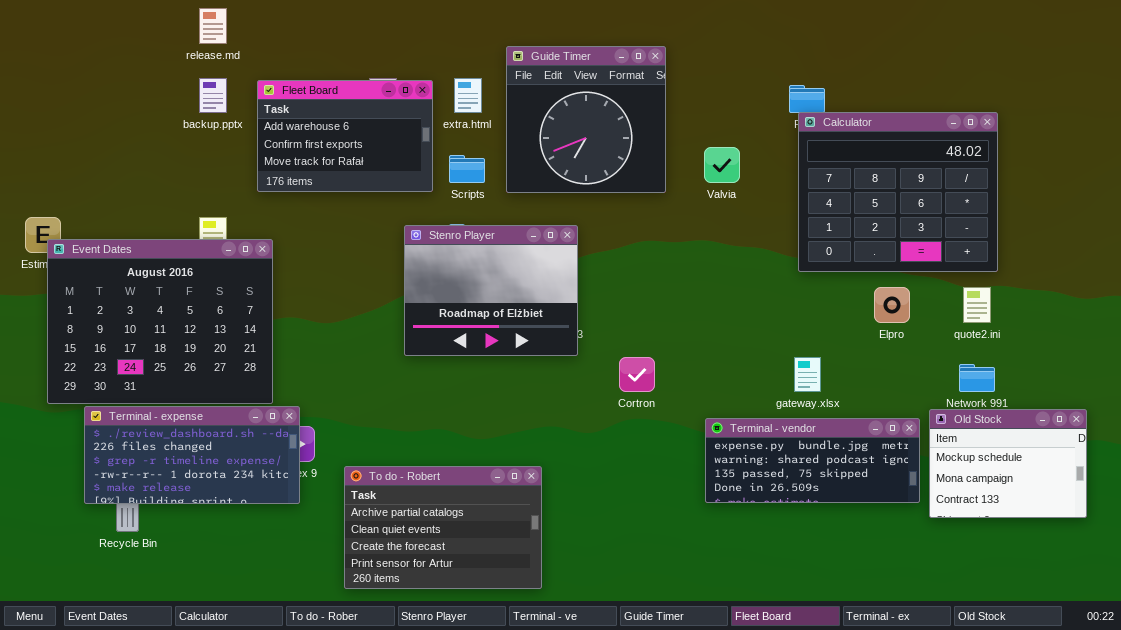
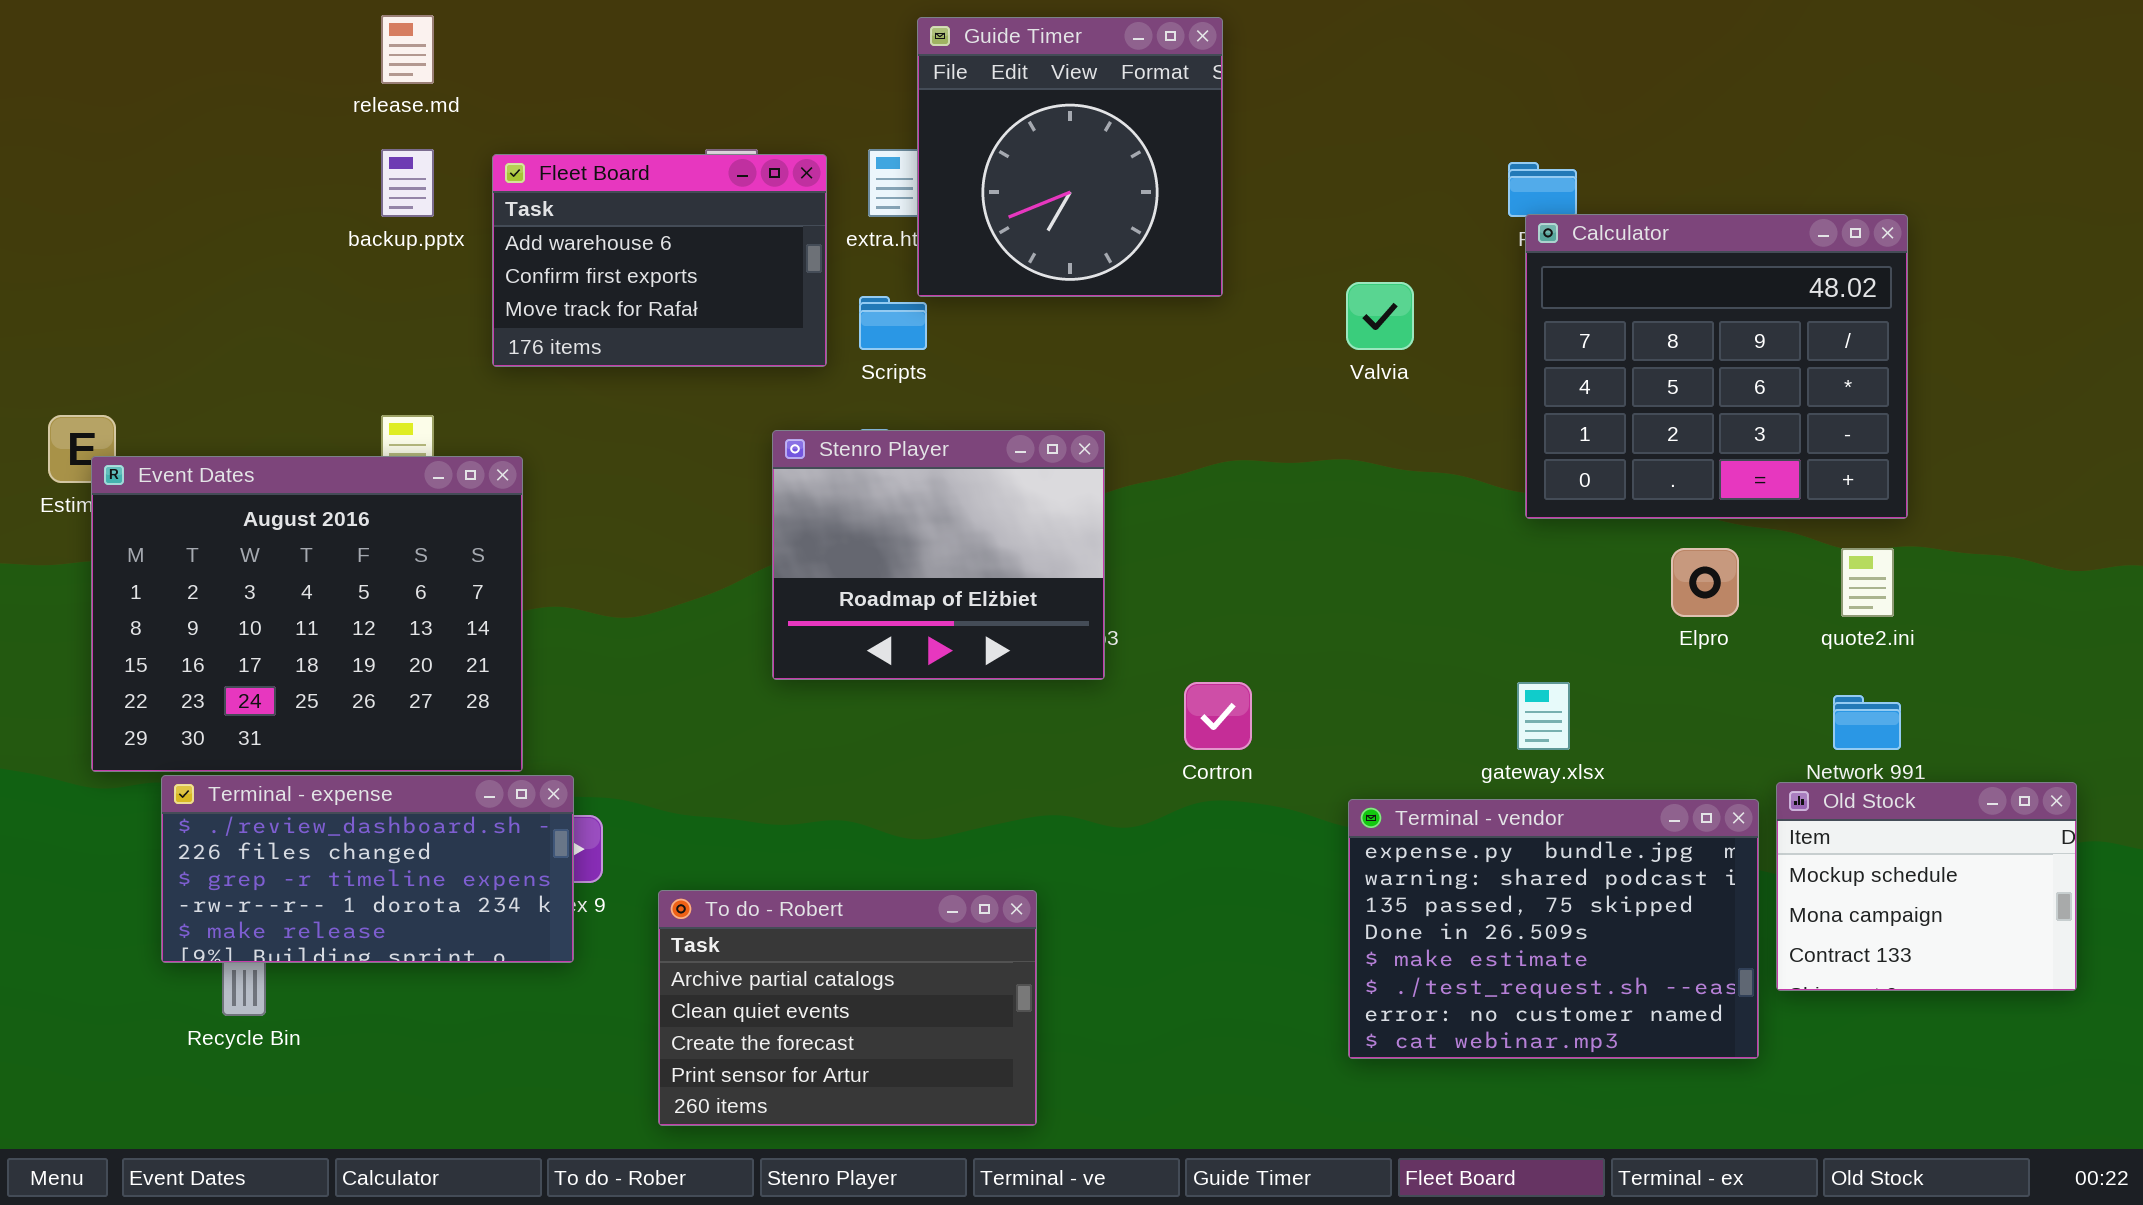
Guide Timer: [506,46,666,193] -> [917,17,1223,297], moved
Terminal - vendor: [705,418,920,503] -> [1348,799,1759,1059], resized

